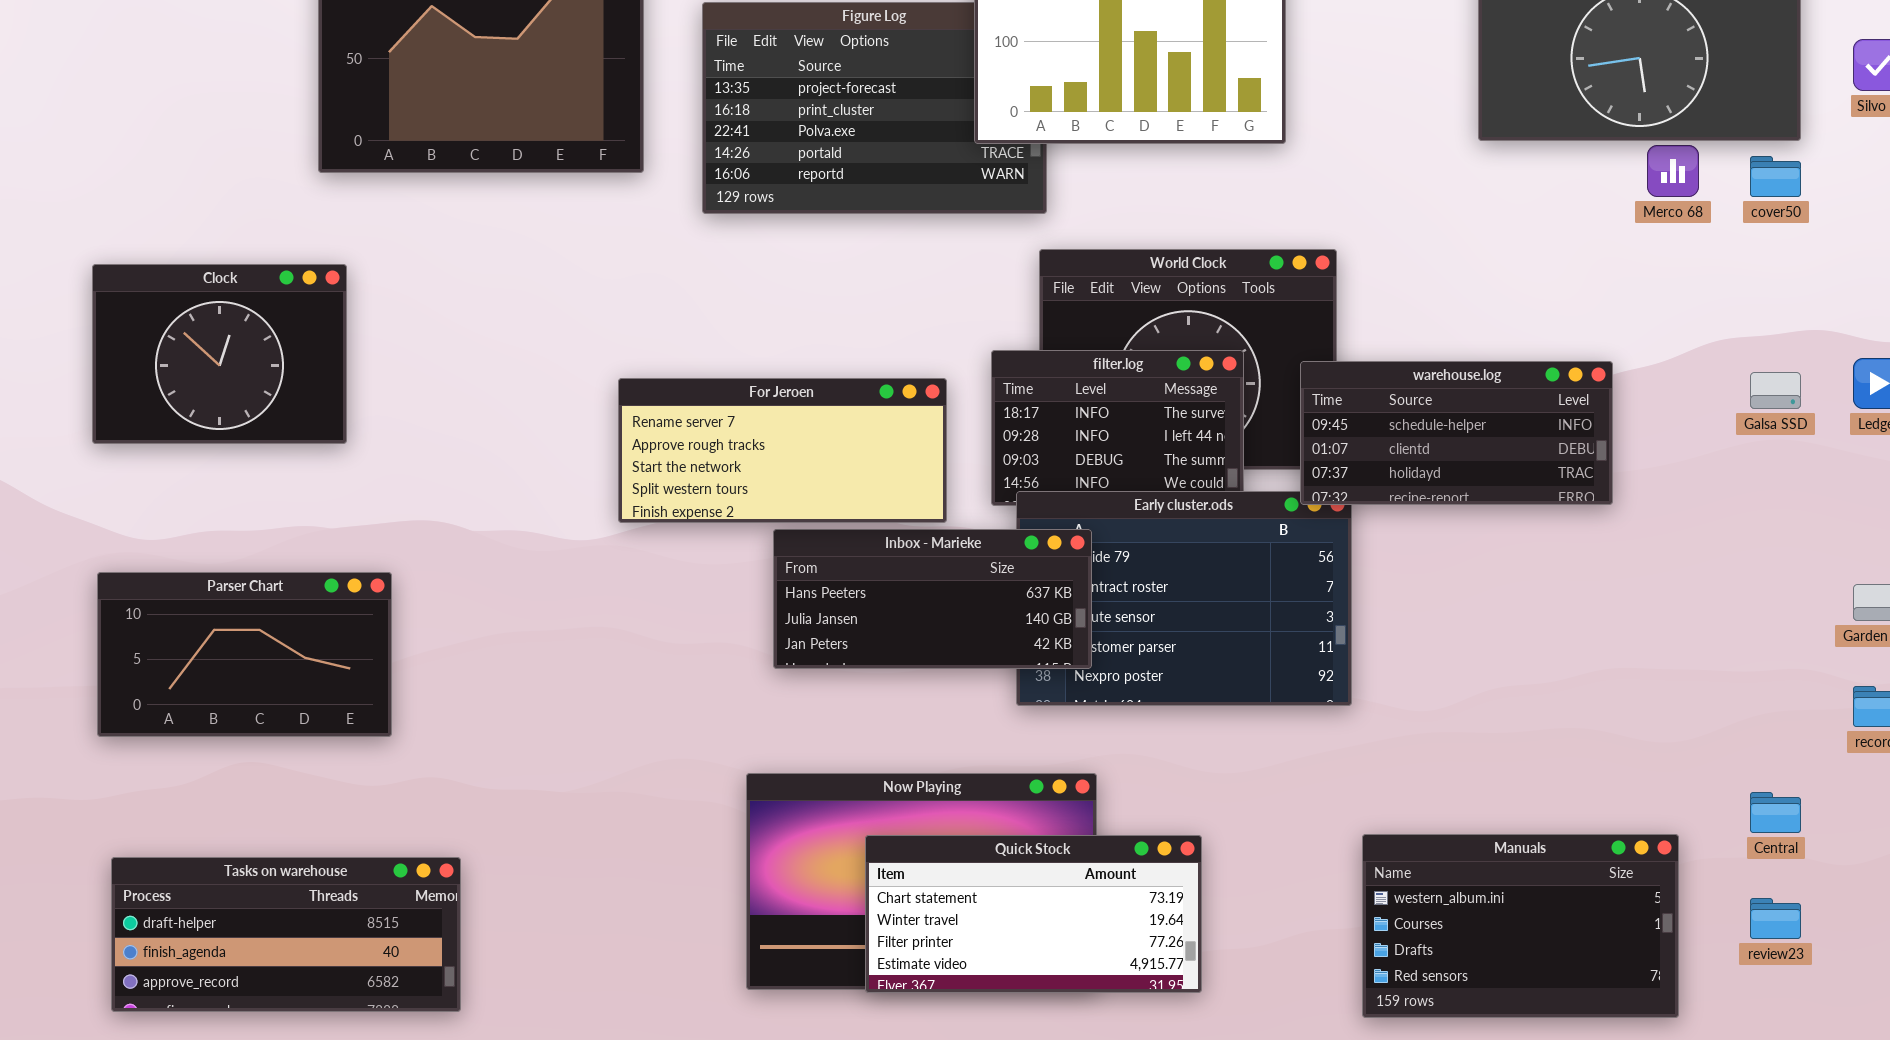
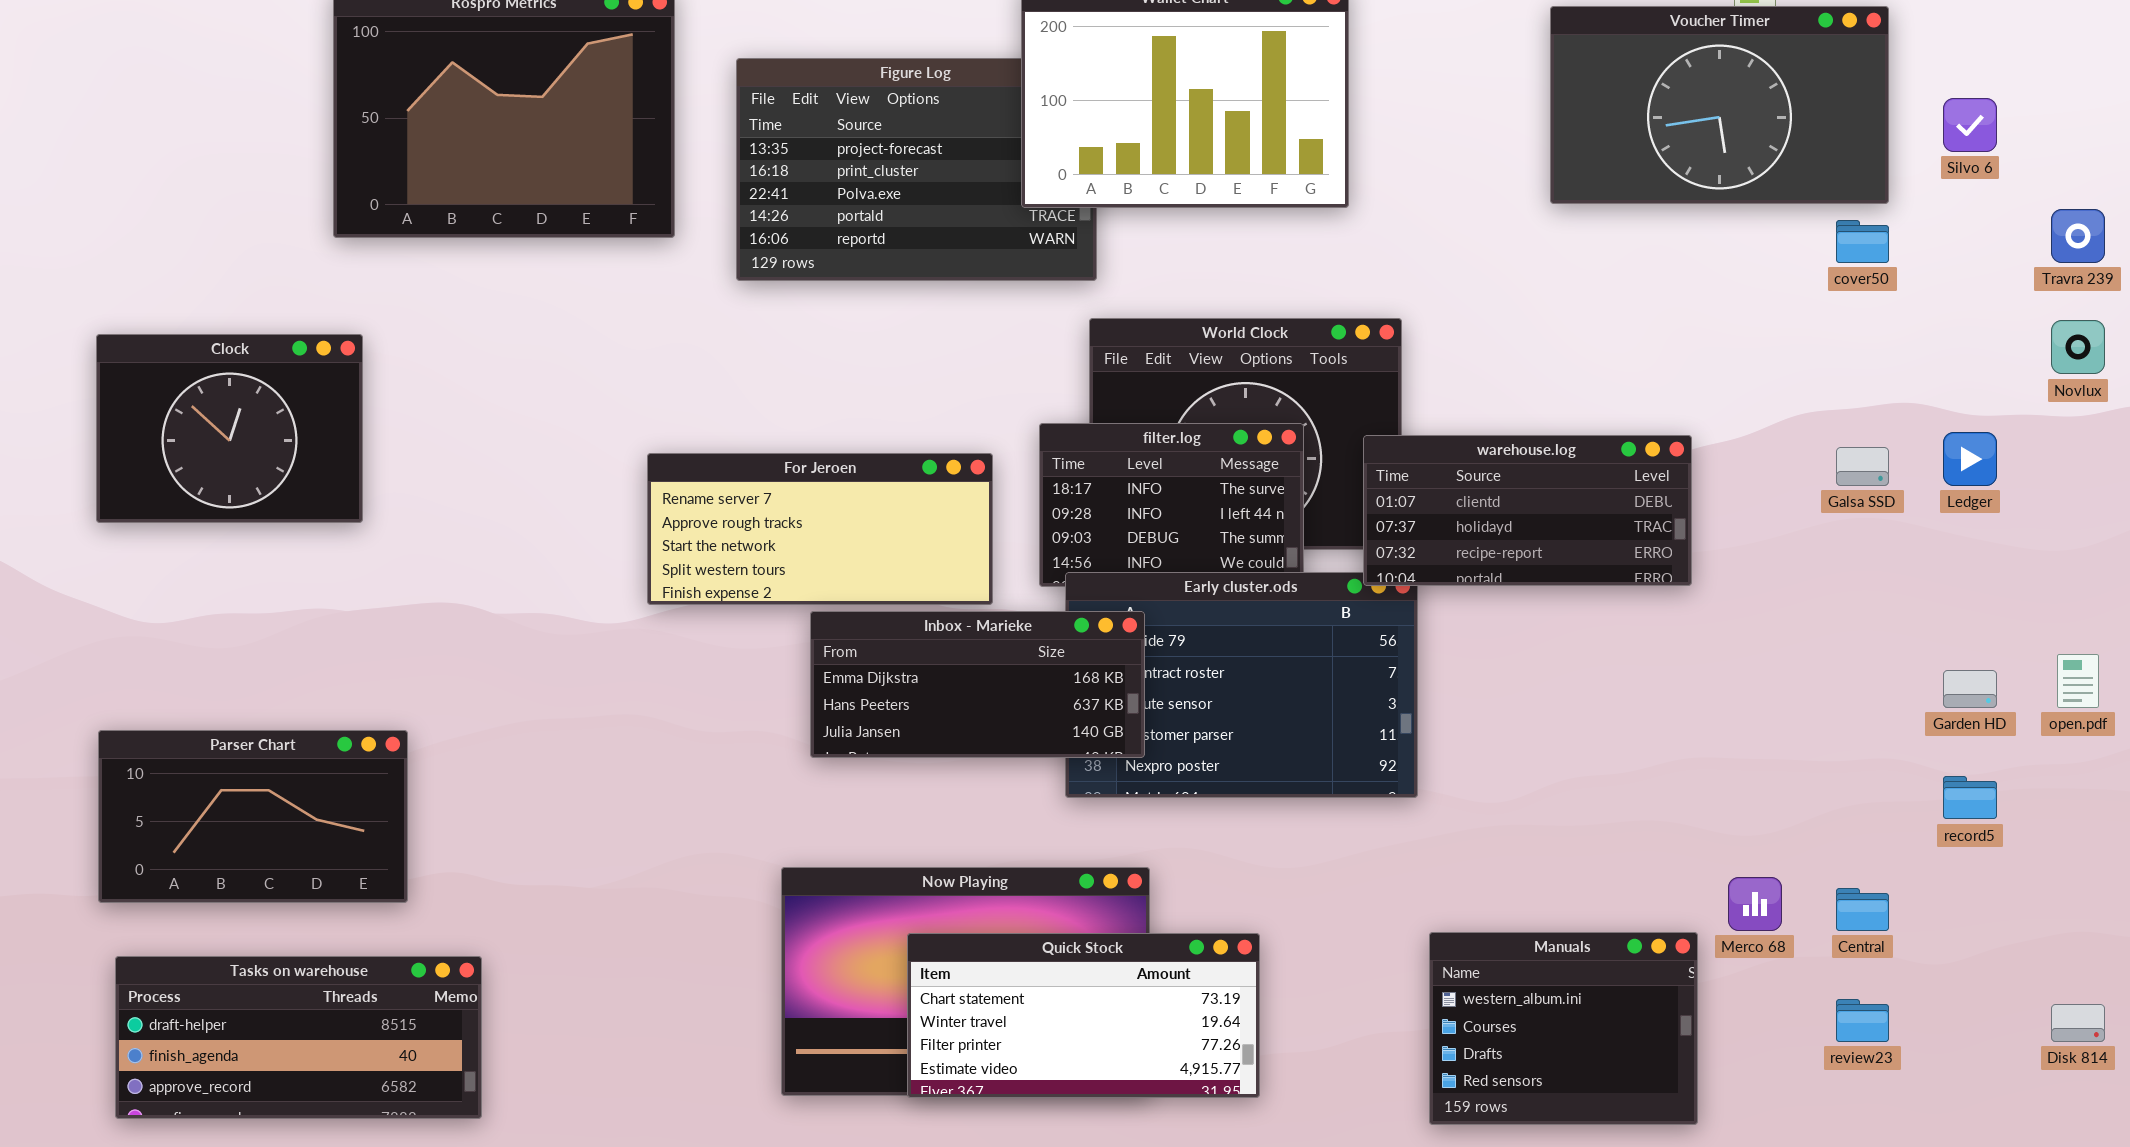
Merco 68: [1647,145,1699,197] -> [1728,877,1782,931], moved
warehouse.log: [1300,361,1613,505] -> [1363,435,1692,586], scrolled down 1 row
Inbox - Marieke: [773,529,1092,669] -> [810,611,1145,758], scrolled up 1 row
Parser Chart: [97,572,392,737] -> [98,730,408,903], moved
Manuals: [1362,834,1679,1018] -> [1429,932,1698,1125], resized

